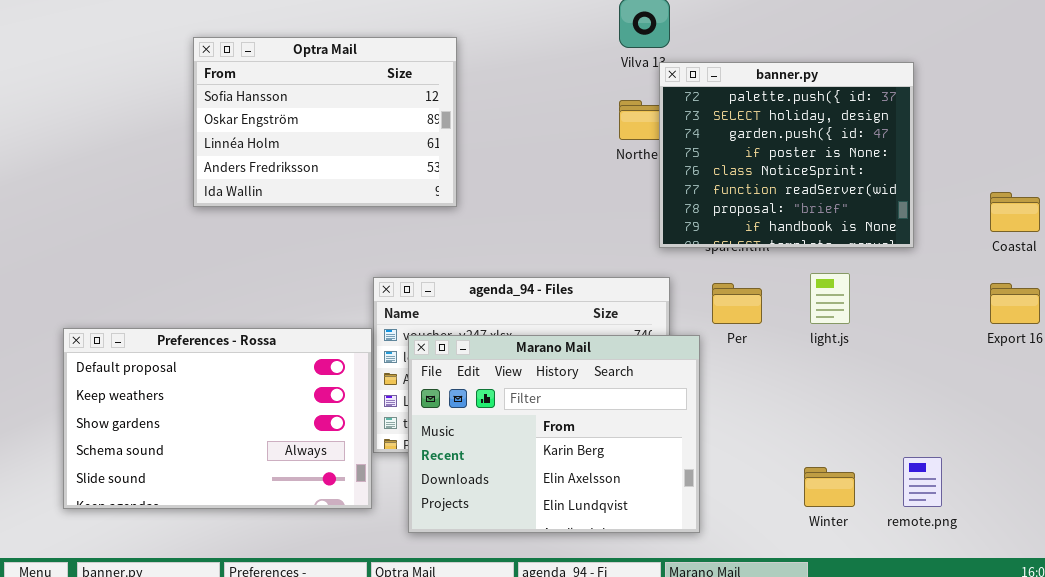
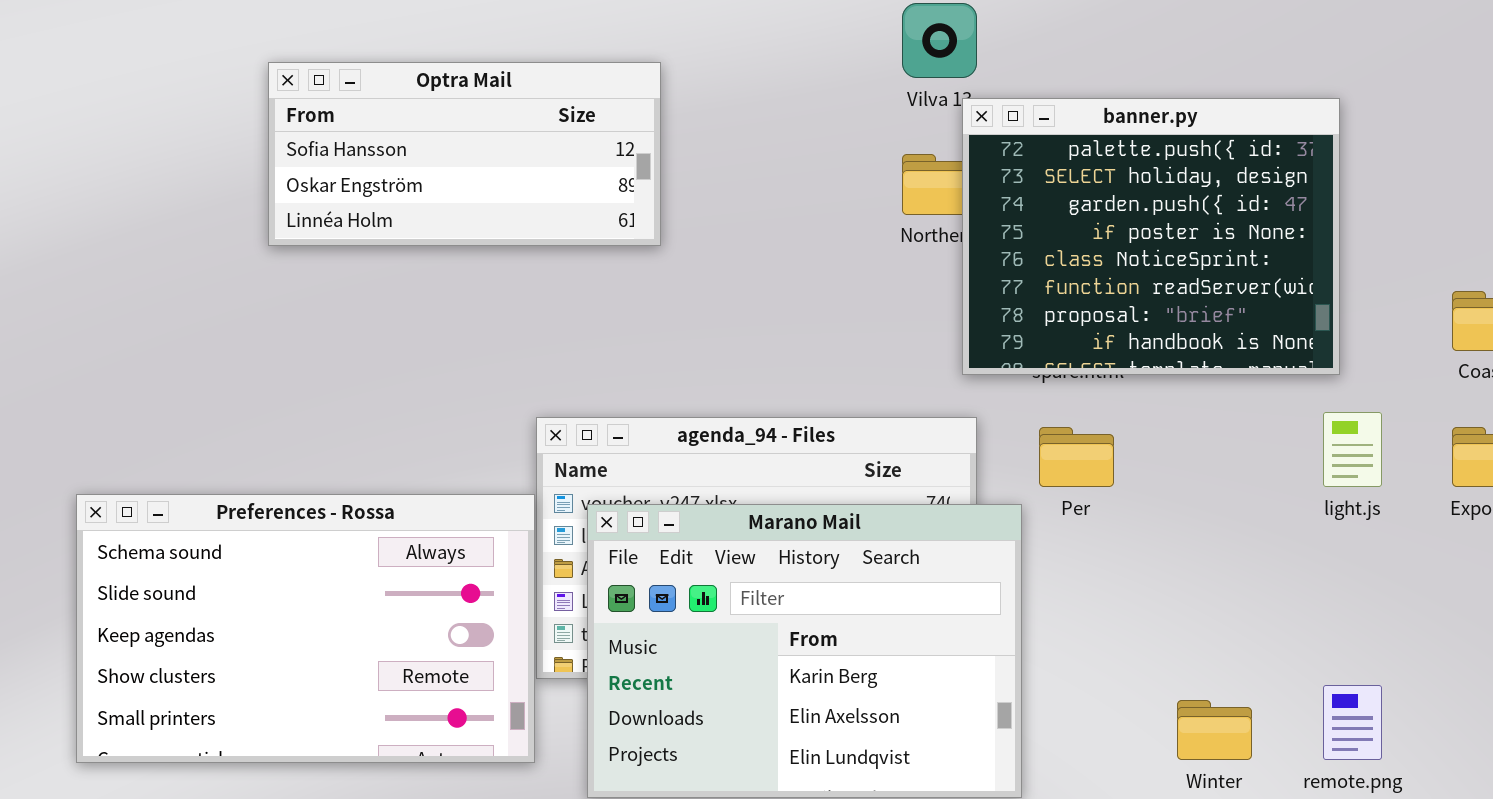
Optra Mail: [193,37,457,207] -> [268,62,661,246], resized
light.js: [810,273,850,324] -> [1323,412,1382,487], moved
Preferences - Rossa: [63,328,372,509] -> [76,494,535,763], scrolled down 3 rows

